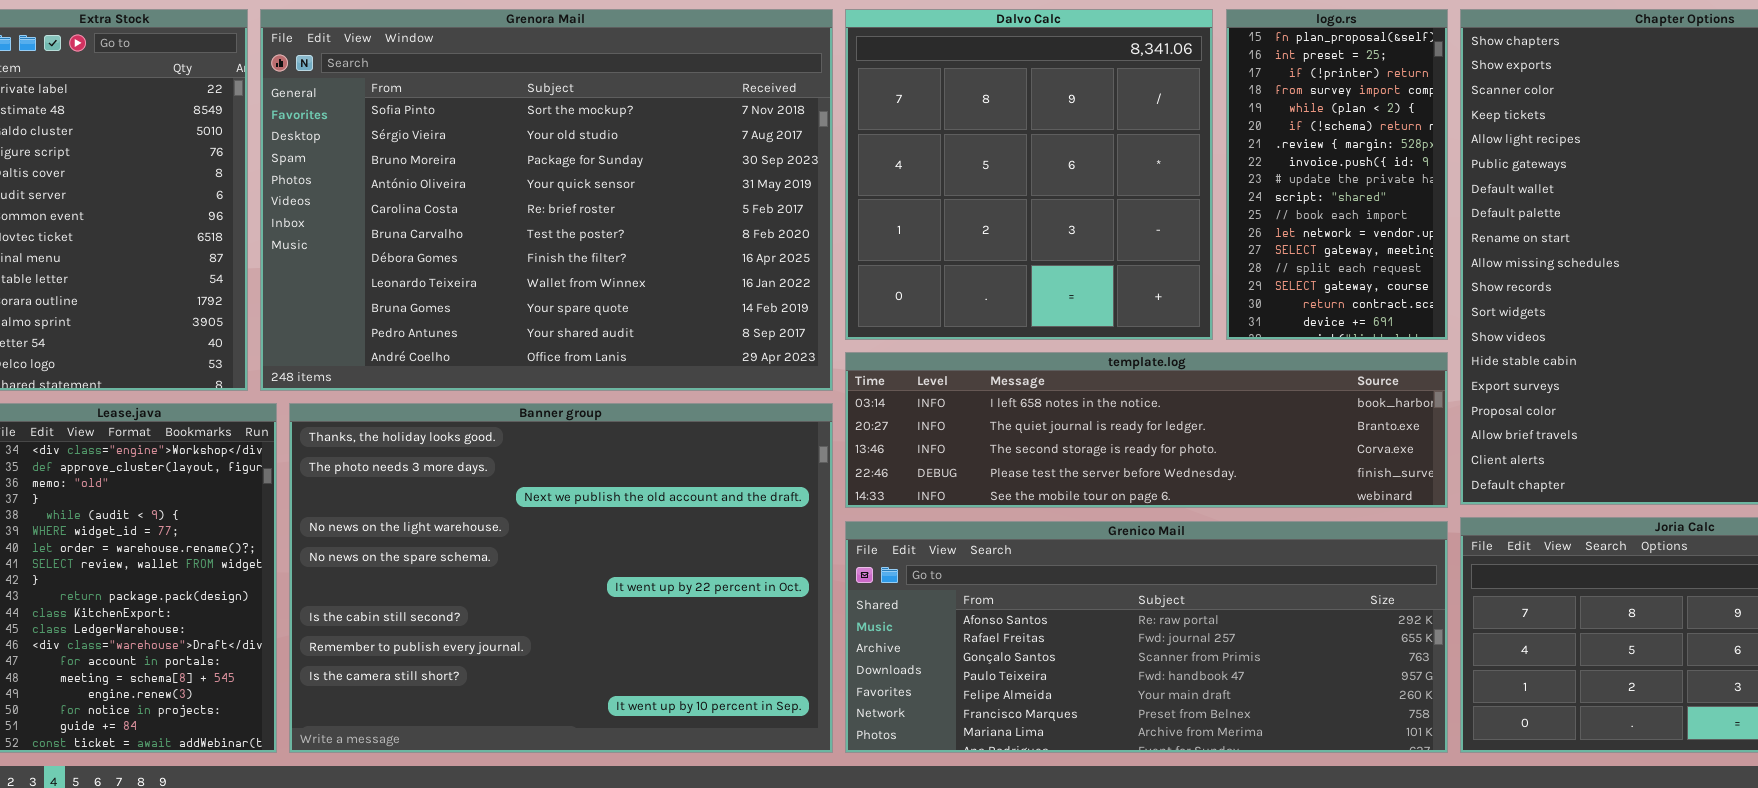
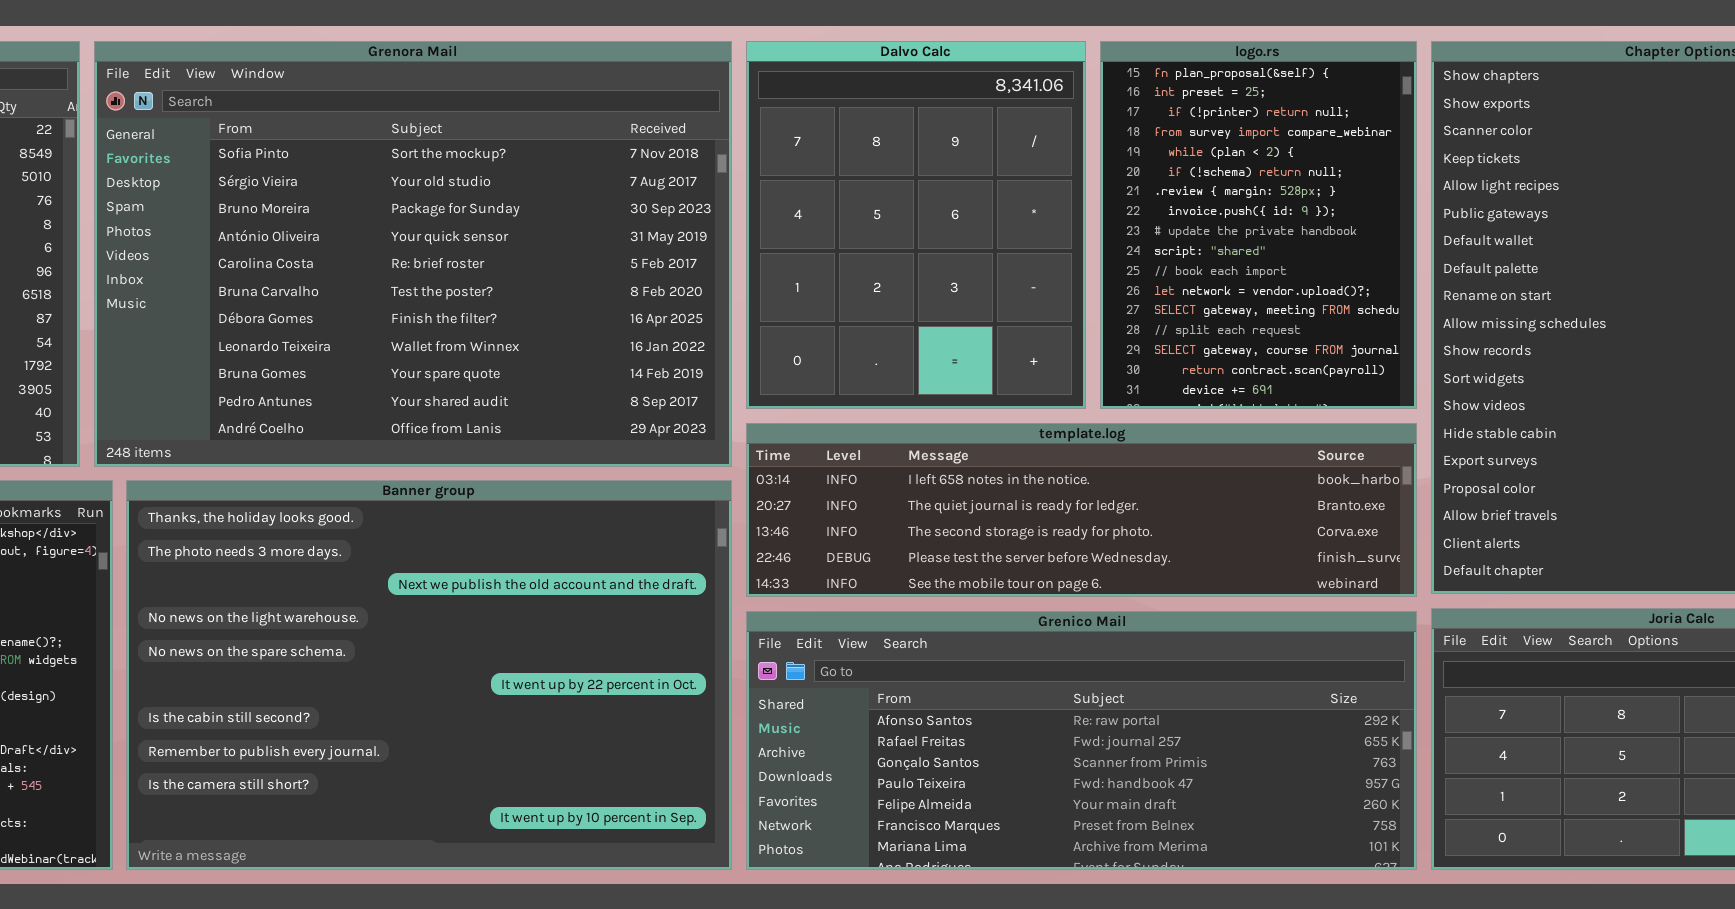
Dalvo Calc: [845,9,1213,340] -> [746,41,1086,409], resized
logo.rs: [1226,9,1448,340] -> [1100,41,1417,409], resized

